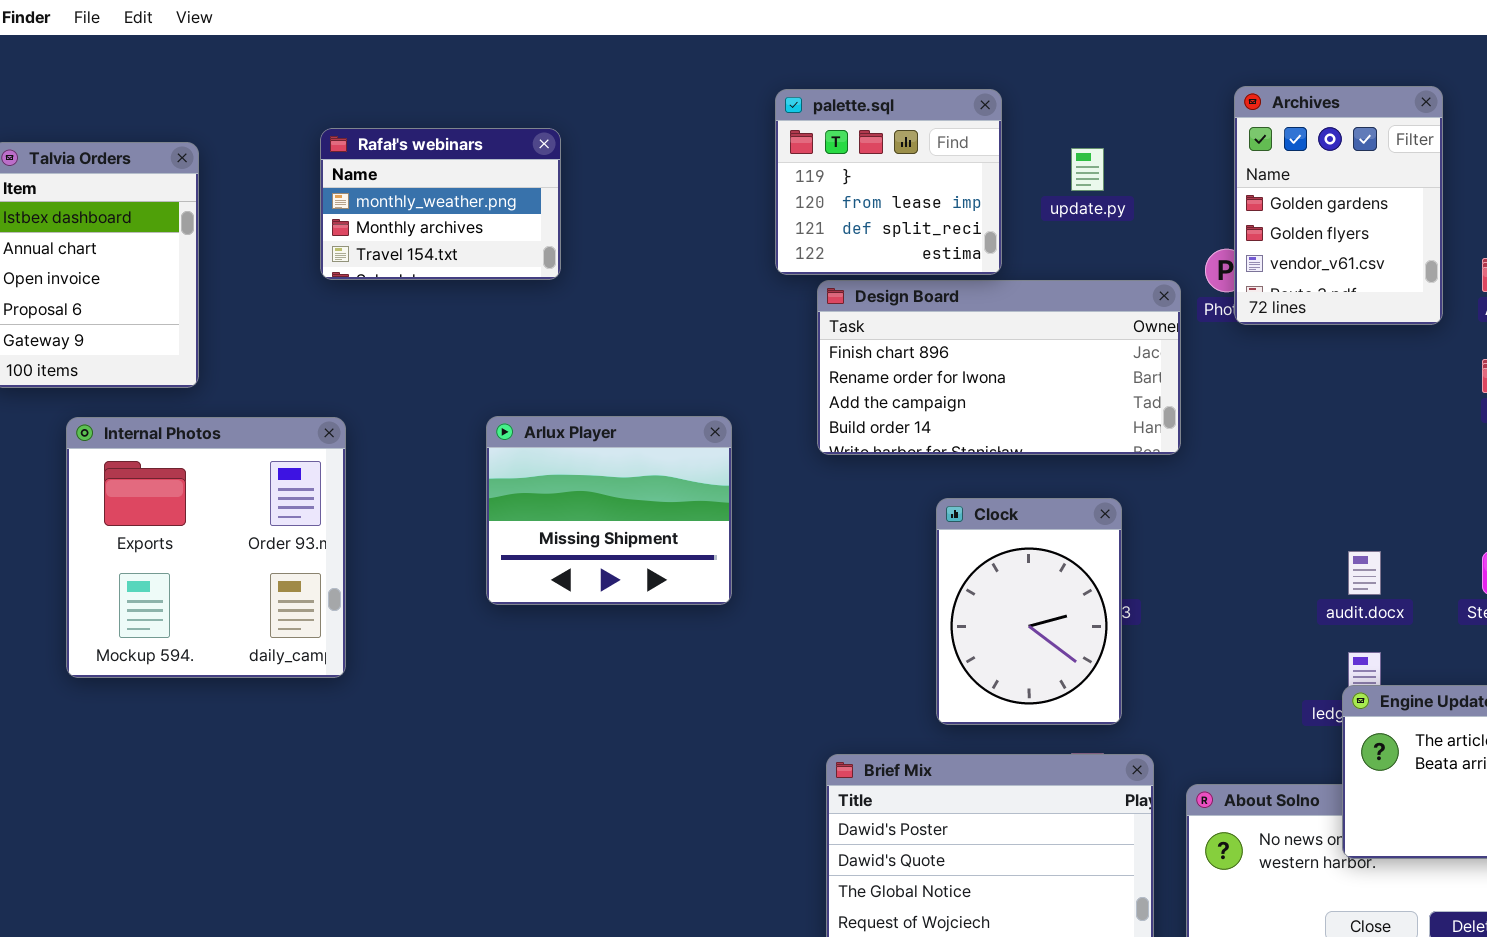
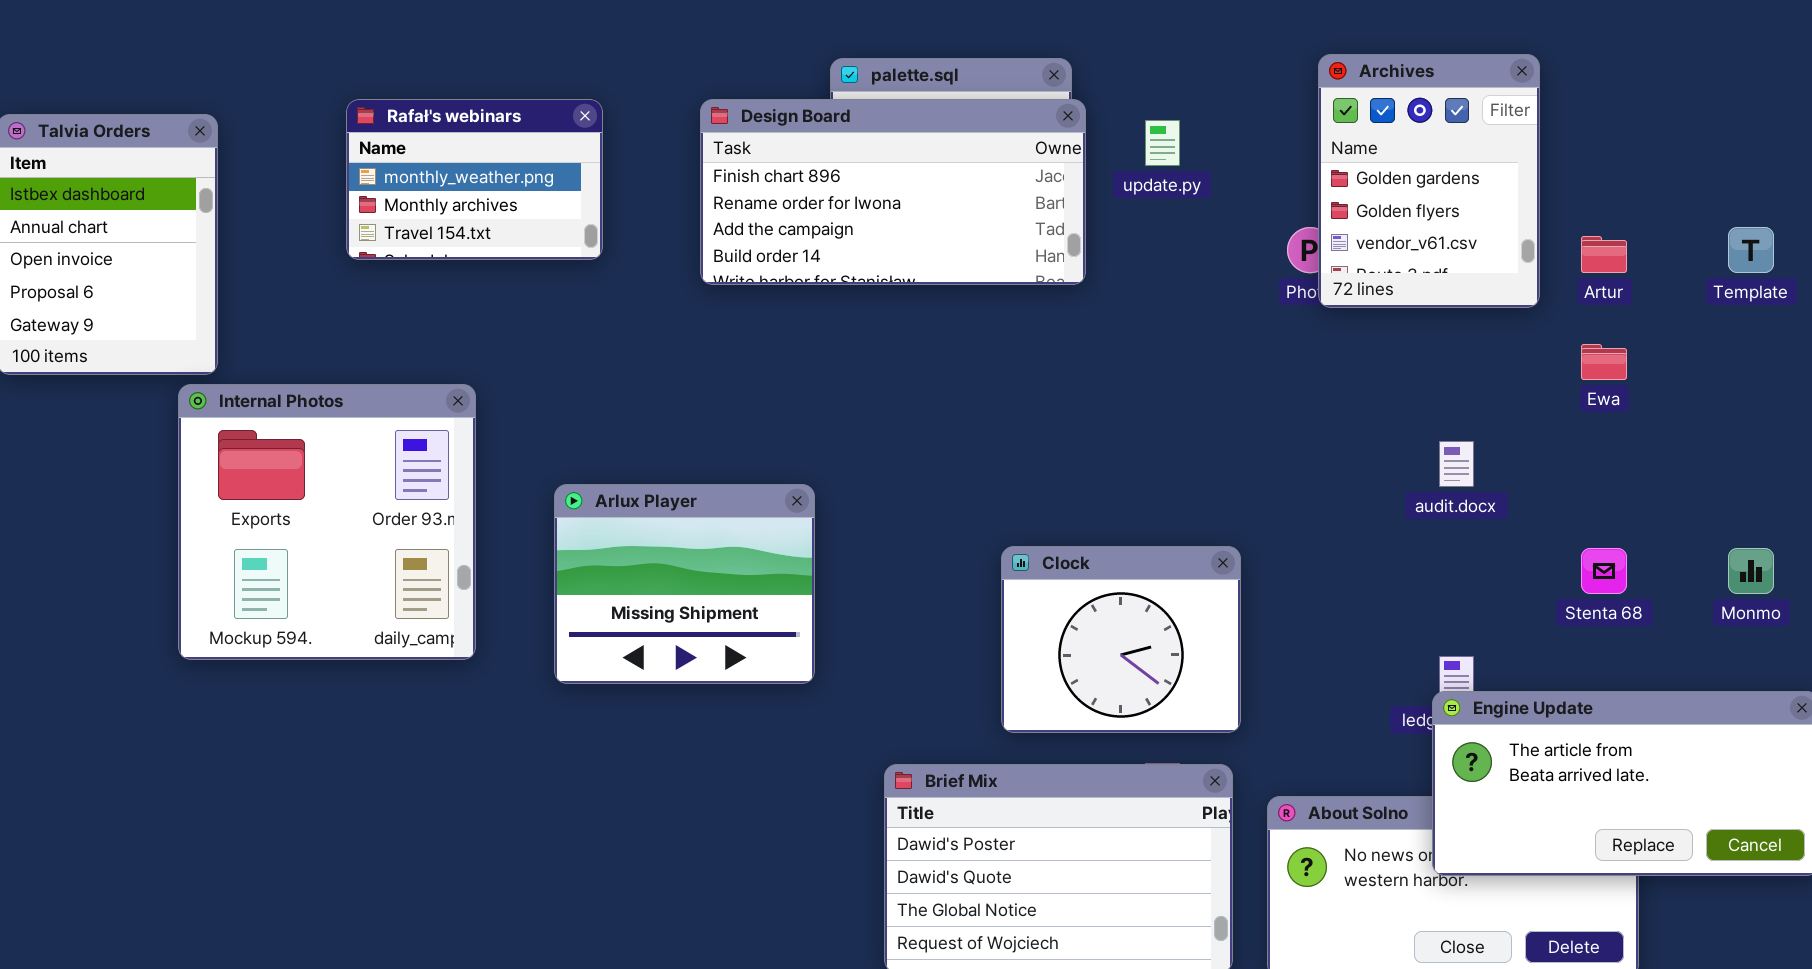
Design Board: [817,280,1181,455] -> [700,99,1086,285], moved
Arlux Player: [486,416,732,605] -> [554,484,815,684], moved
Internal Photos: [66,417,346,678] -> [178,384,476,660], moved
Clock: [936,498,1122,725] -> [1001,546,1241,733], resized
audit.docx: [1348,551,1381,595] -> [1439,441,1474,487], moved

